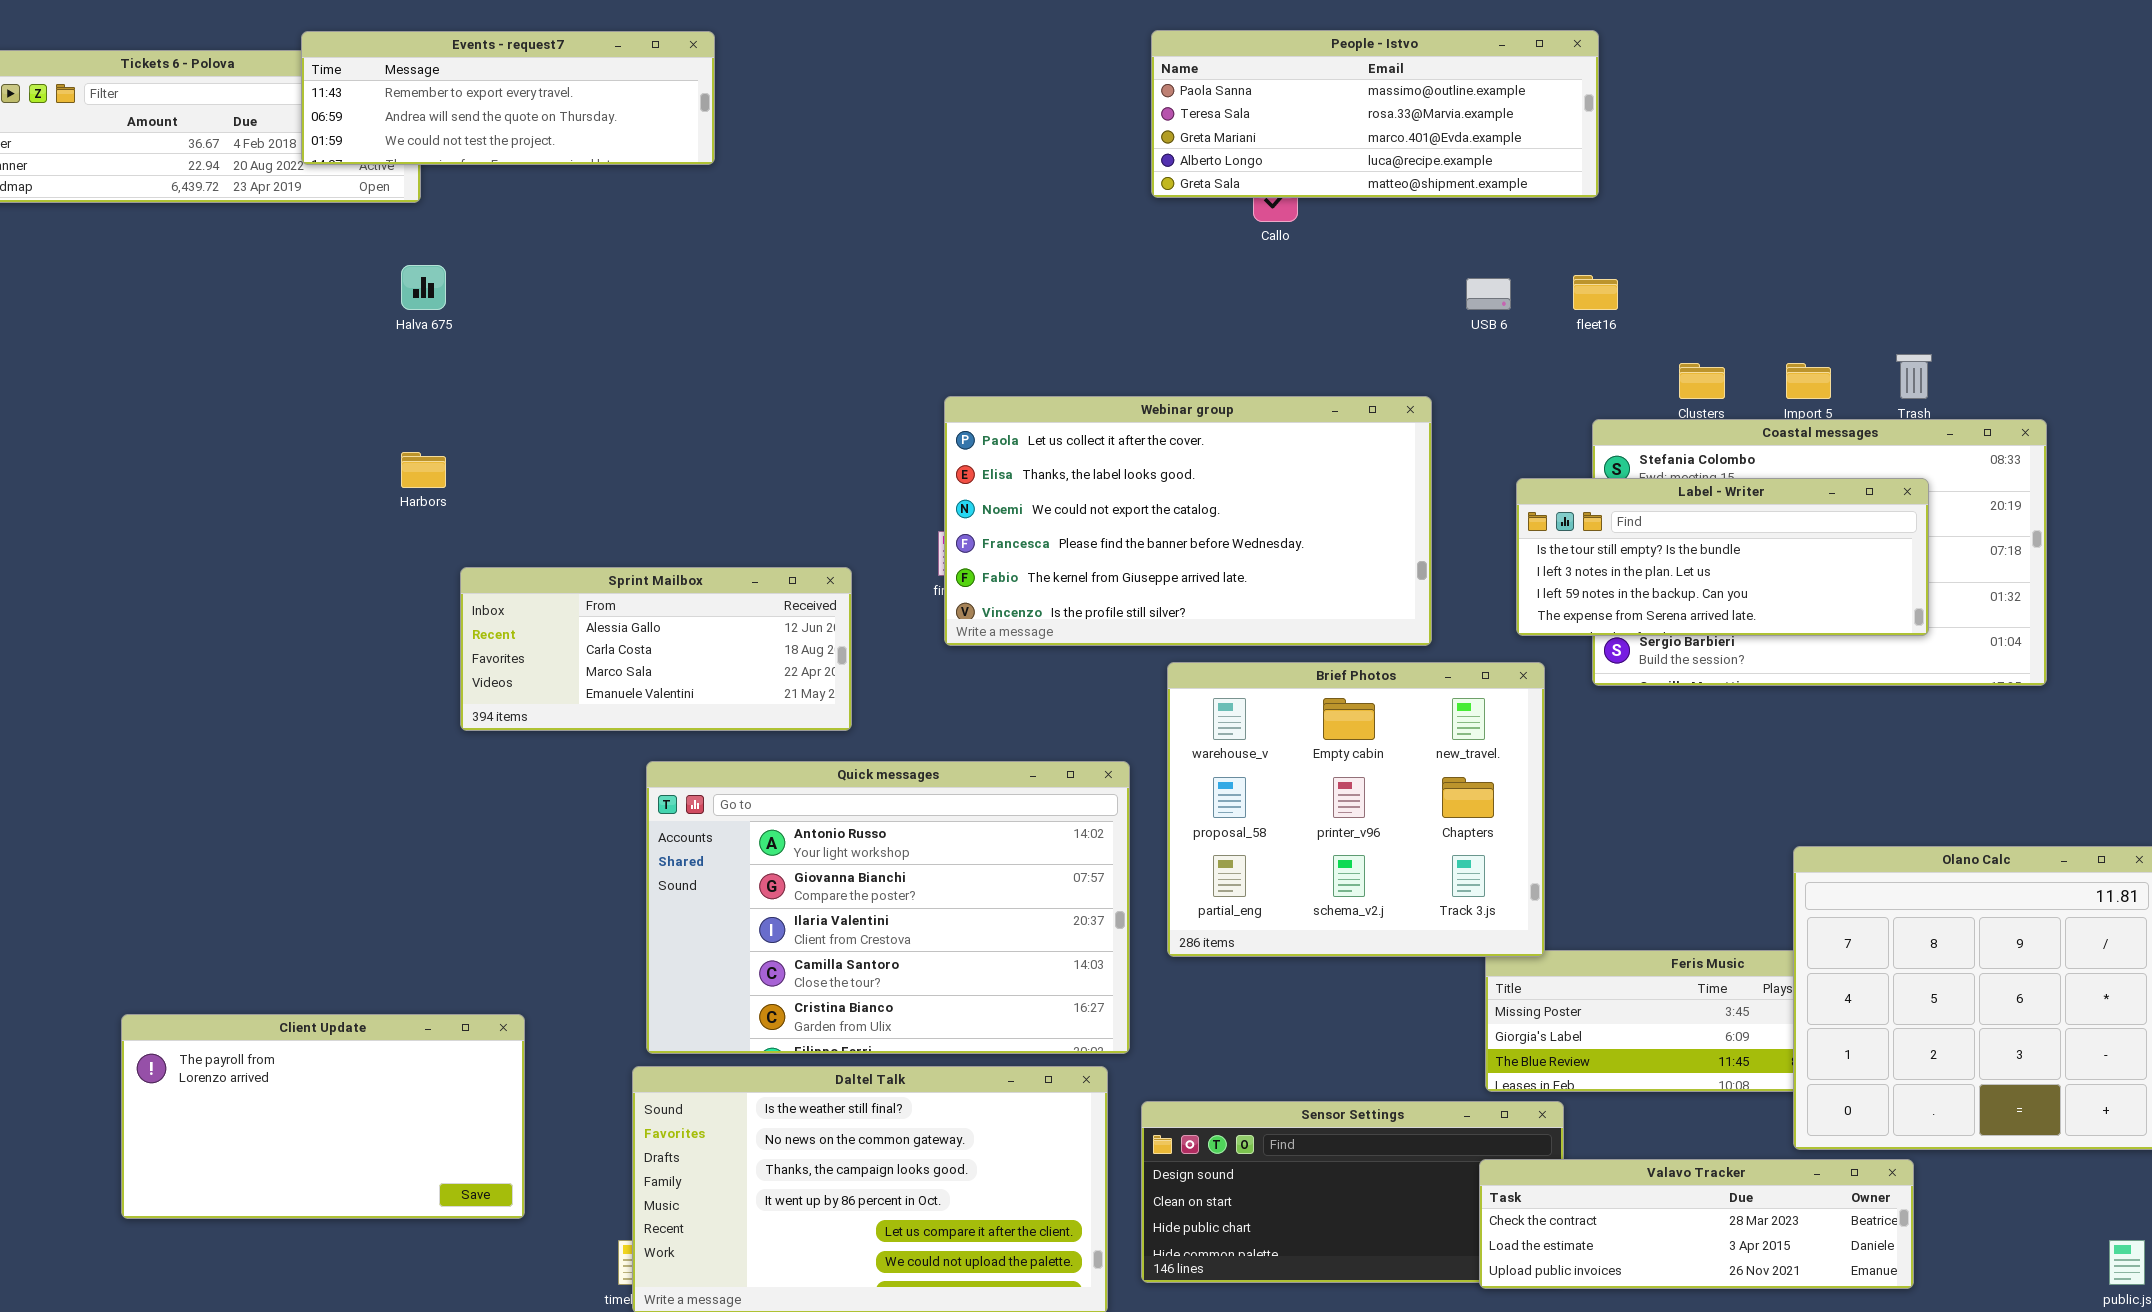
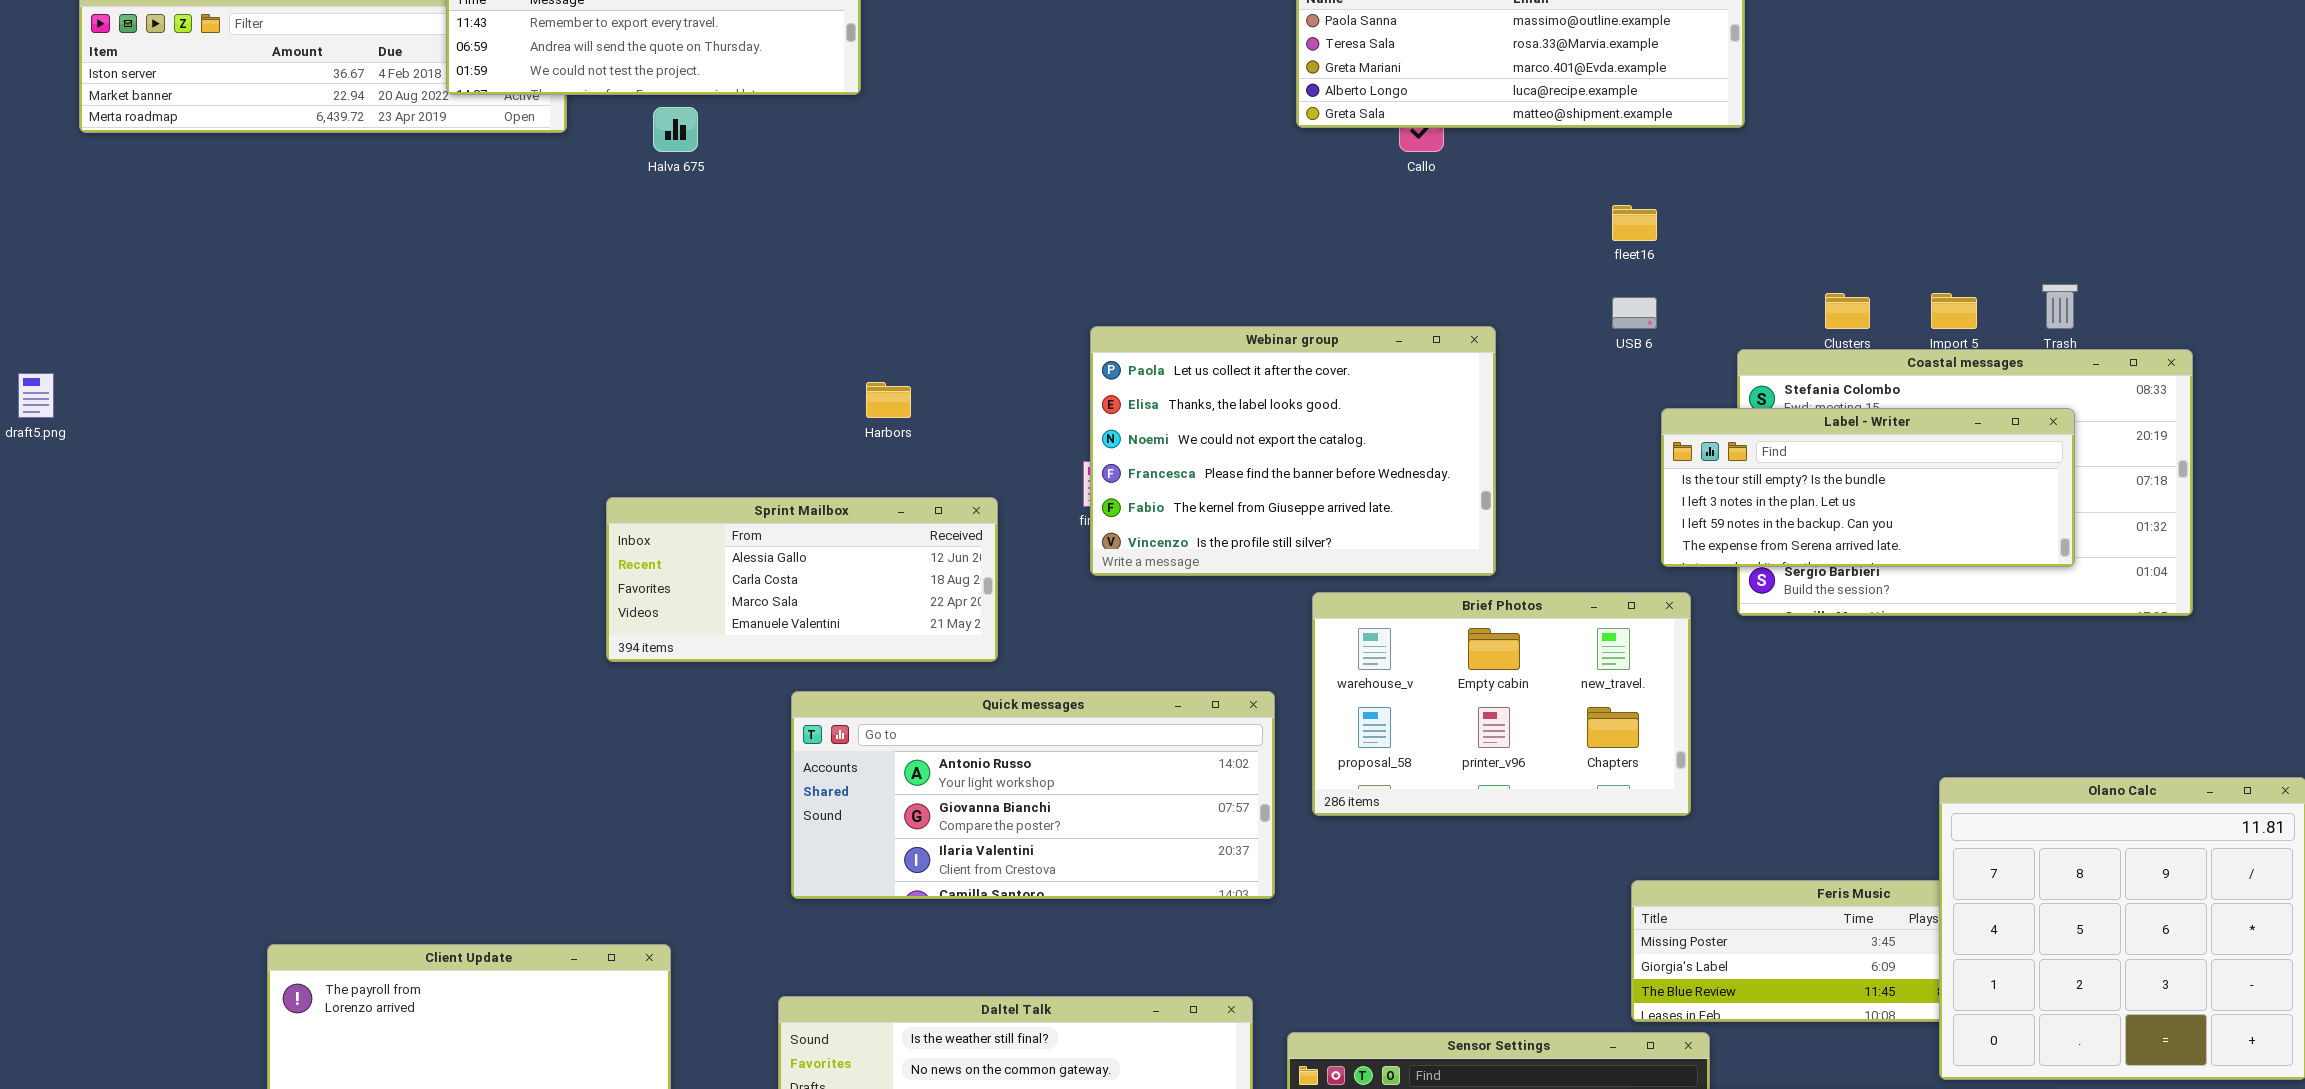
Halva 675: [401,265,446,310] -> [653,107,698,152], moved
fleet16: [1573,275,1618,310] -> [1612,205,1657,241], moved
USB 6: [1466,278,1511,310] -> [1612,297,1657,329], moved
Webinar group: [944,396,1432,646] -> [1090,326,1496,576], resized
Harbors: [401,452,446,488] -> [866,382,911,418], moved
Brief Photos: [1167,662,1545,957] -> [1312,592,1691,816], resized
Quick messages: [646,761,1130,1054] -> [791,691,1275,899], resized

